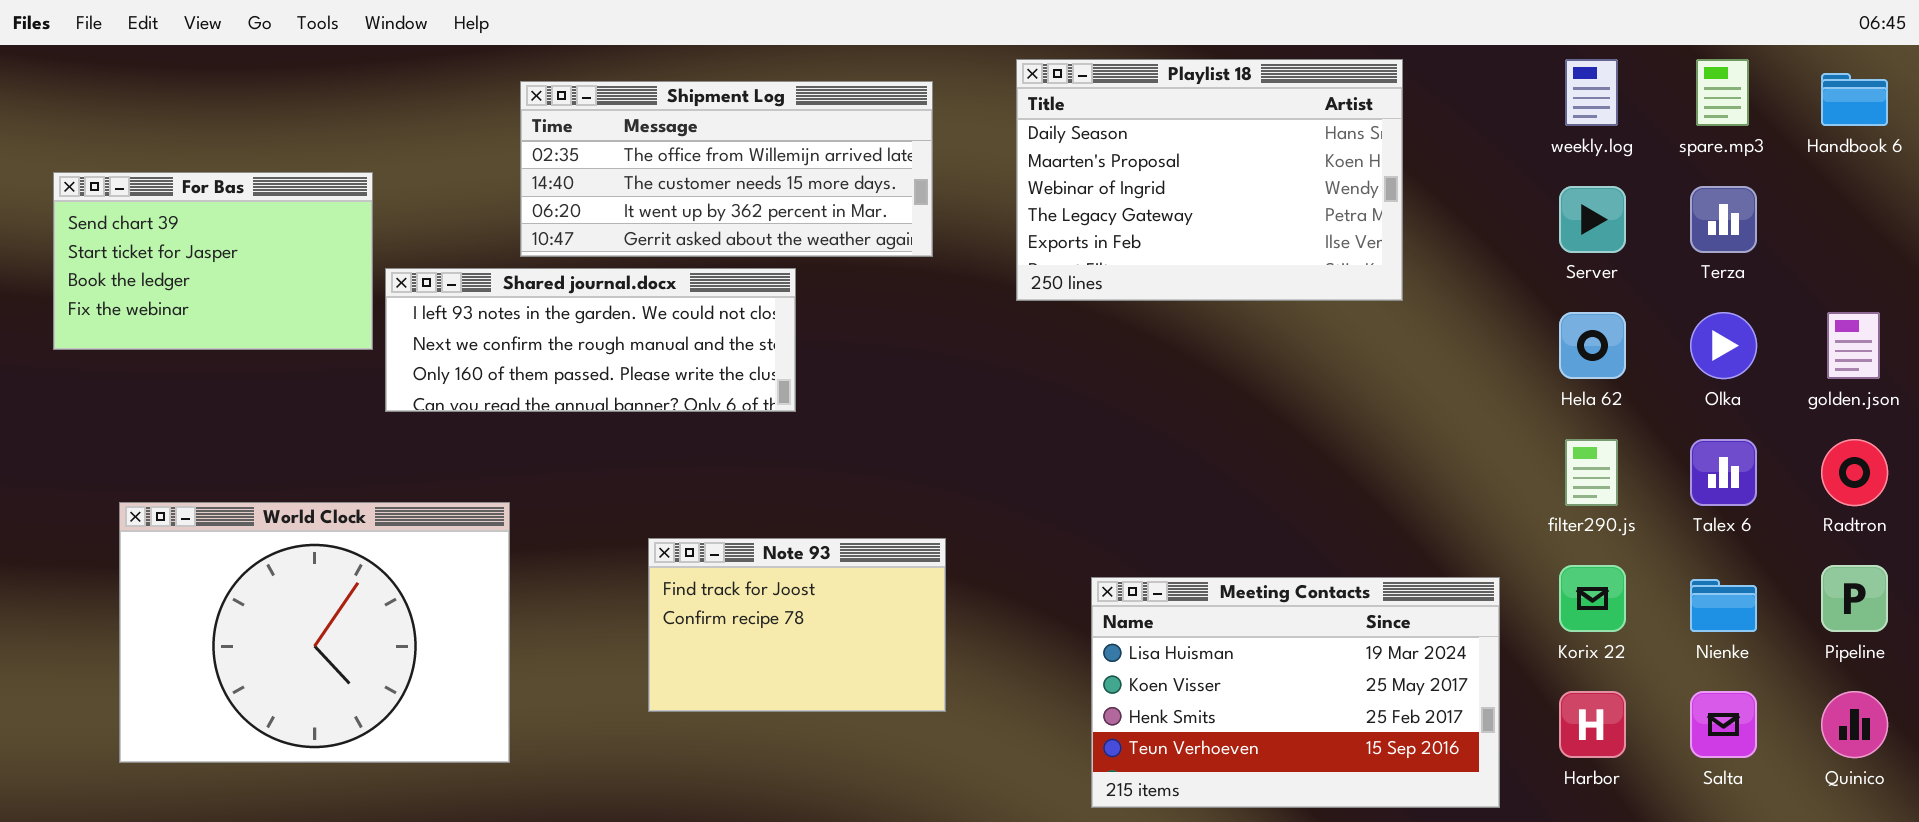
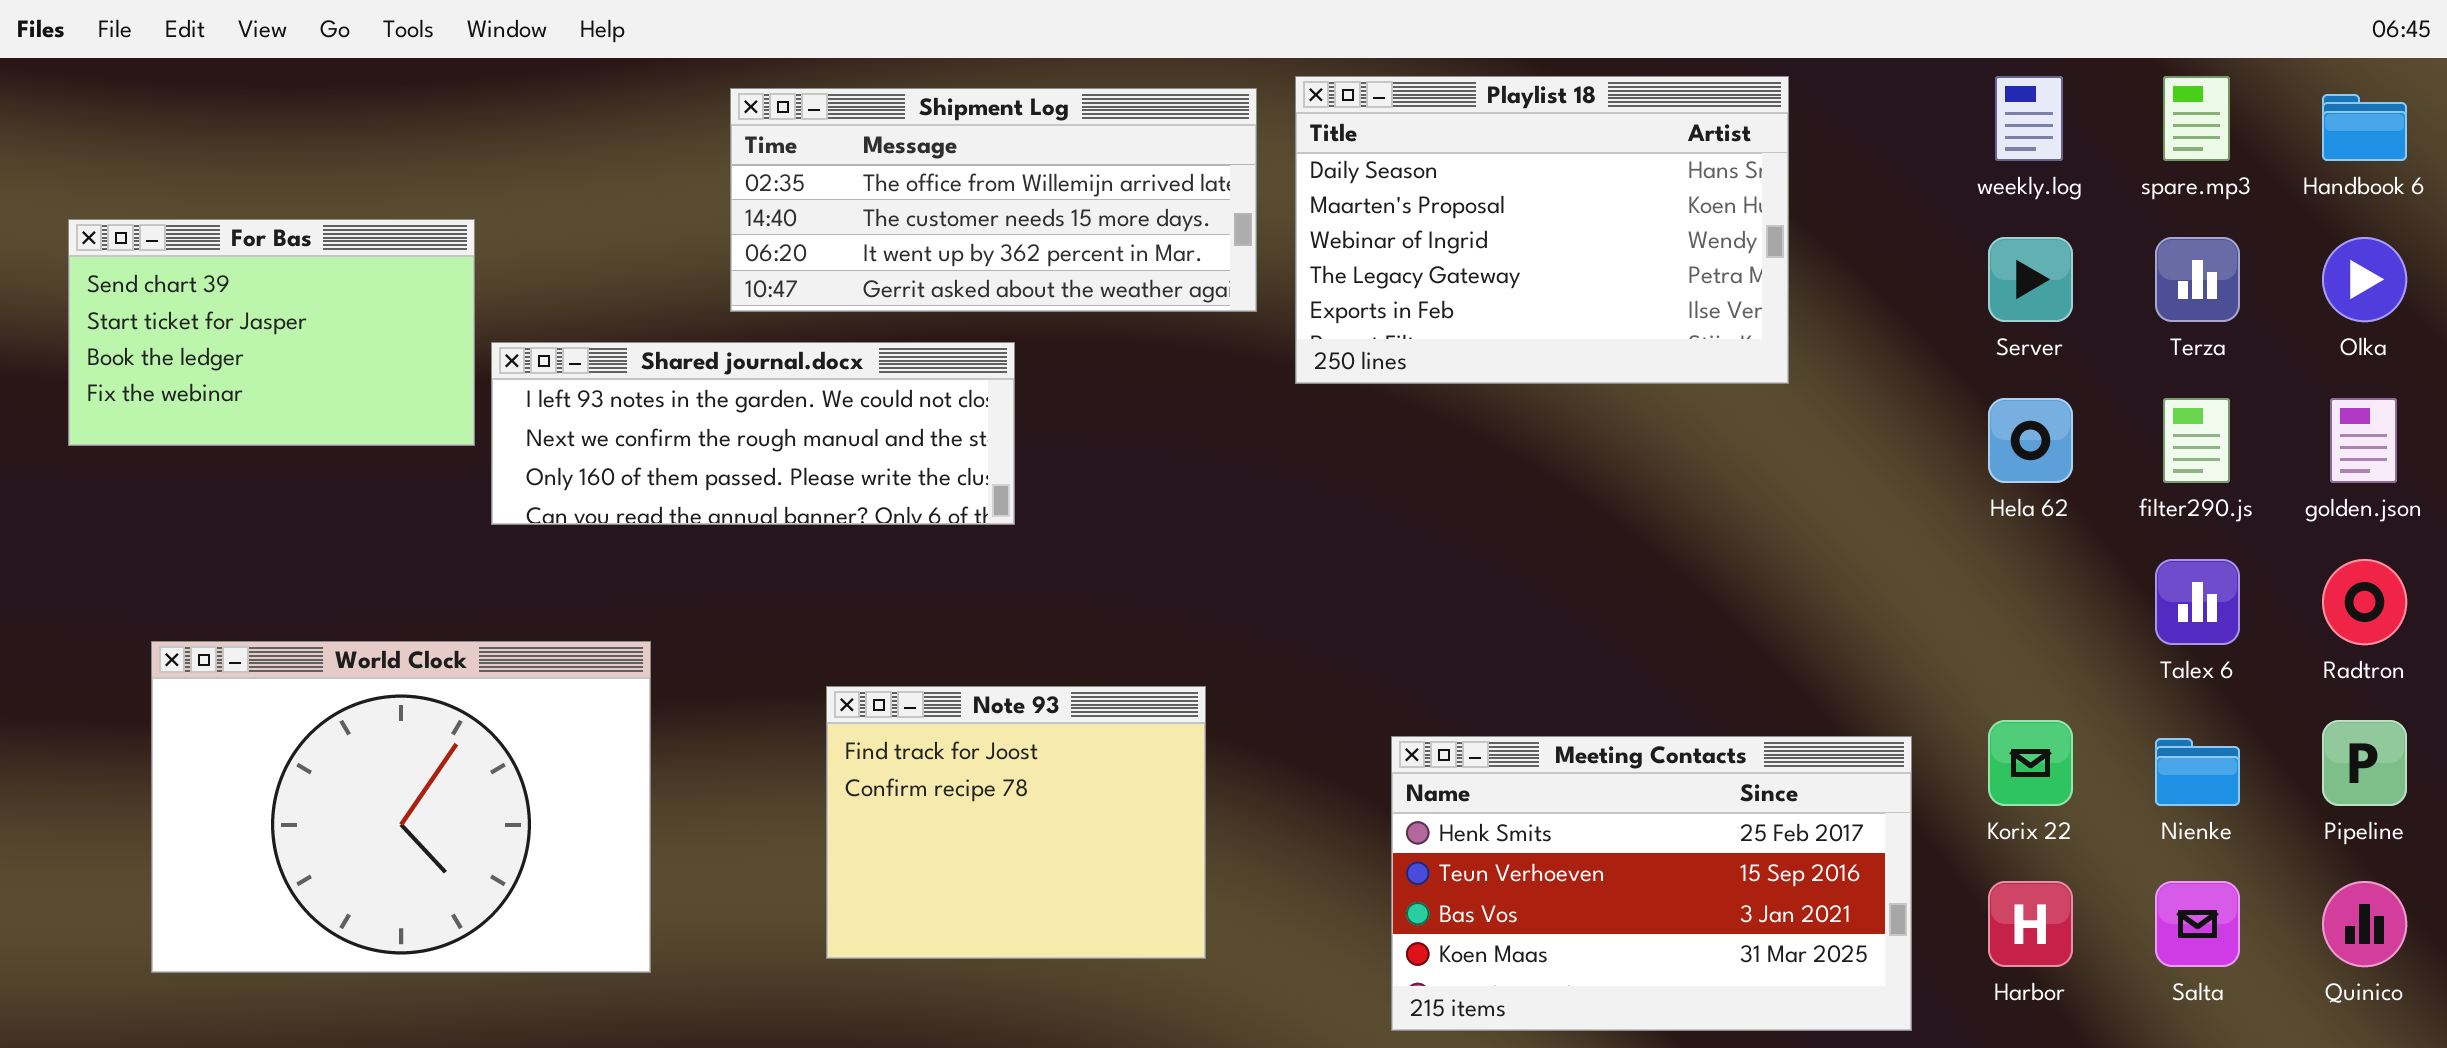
Shipment Log: [520,81,933,257] -> [730,88,1257,312], moved
Olka: [1690,312,1757,379] -> [2322,237,2407,322], moved
filter290.js: [1565,439,1618,506] -> [2163,398,2230,483], moved
Note 93: [648,538,946,712] -> [826,686,1206,959], resized
Meeting Contacts: [1091,577,1500,808] -> [1391,736,1912,1031], scrolled down 2 rows

